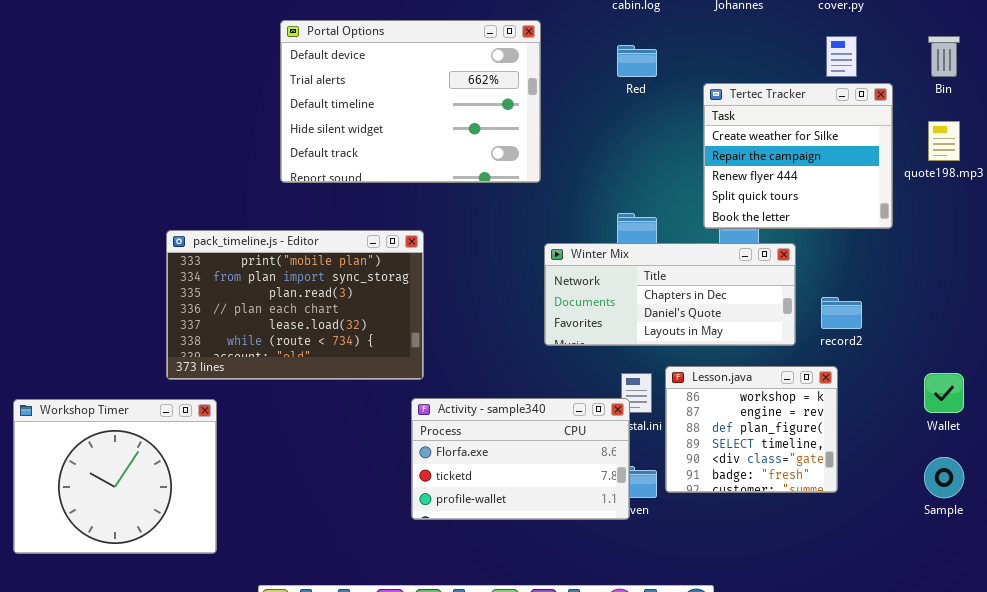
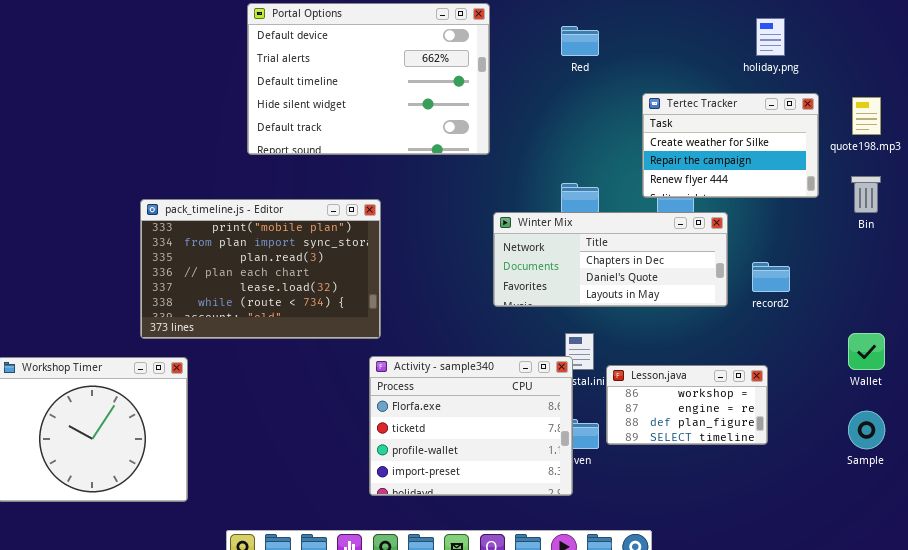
Bin: [928,36,960,77] -> [851,176,881,213], moved
Tertec Tracker: [703,83,893,229] -> [642,93,819,198], resized
Lesson.java: [665,366,838,493] -> [606,365,768,445], resized
Activity - sample340: [411,398,630,520] -> [369,356,573,496], resized

